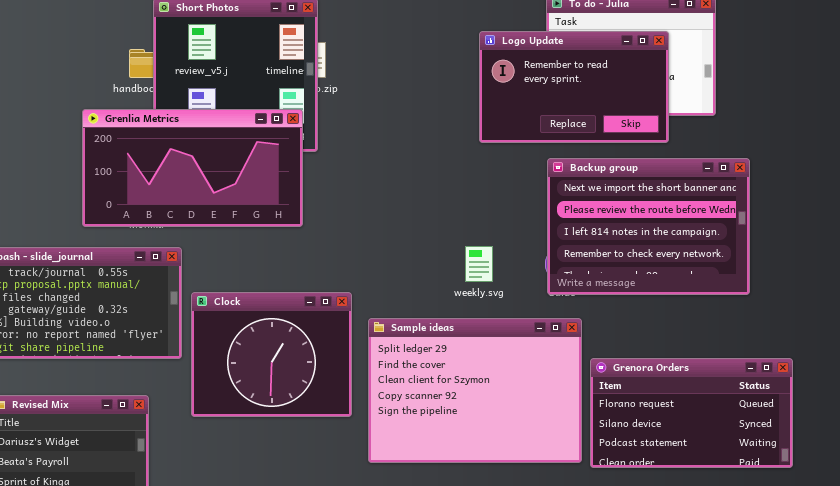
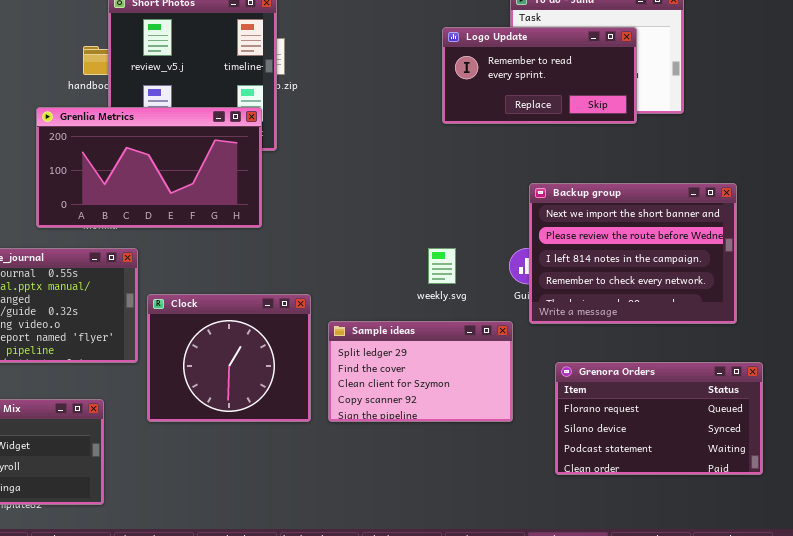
Logo Update: [479,31,669,143] -> [442,27,637,124], resized
Backup group: [547,158,750,295] -> [529,183,737,324], moved
Sample ideas: [368,318,582,463] -> [328,321,513,422], resized

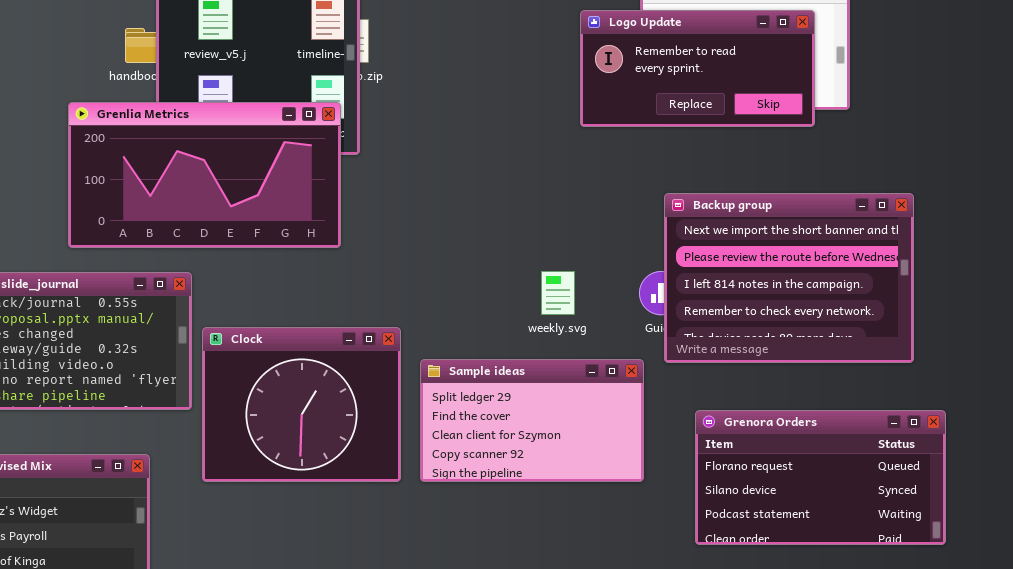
Logo Update: [442,27,637,124] -> [580,10,815,127], moved

